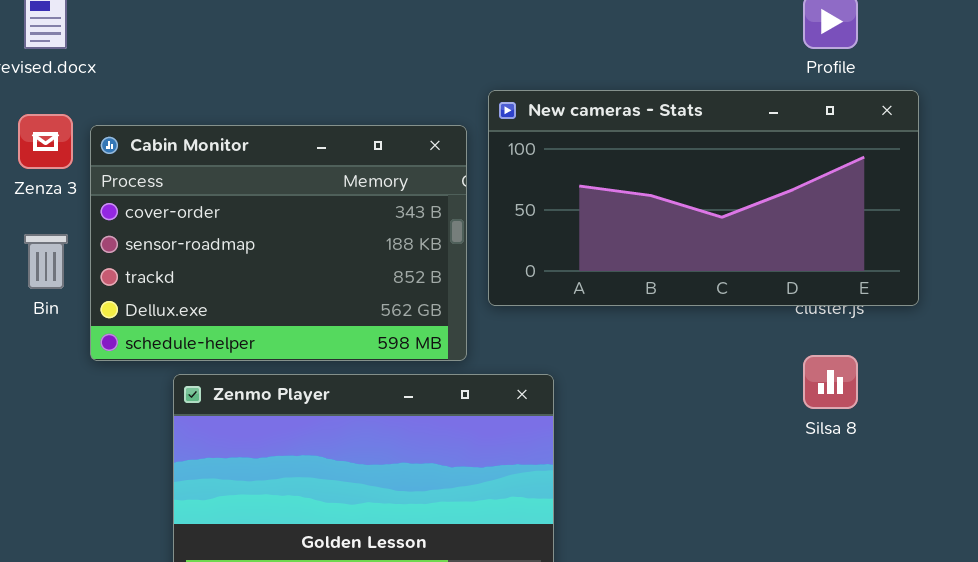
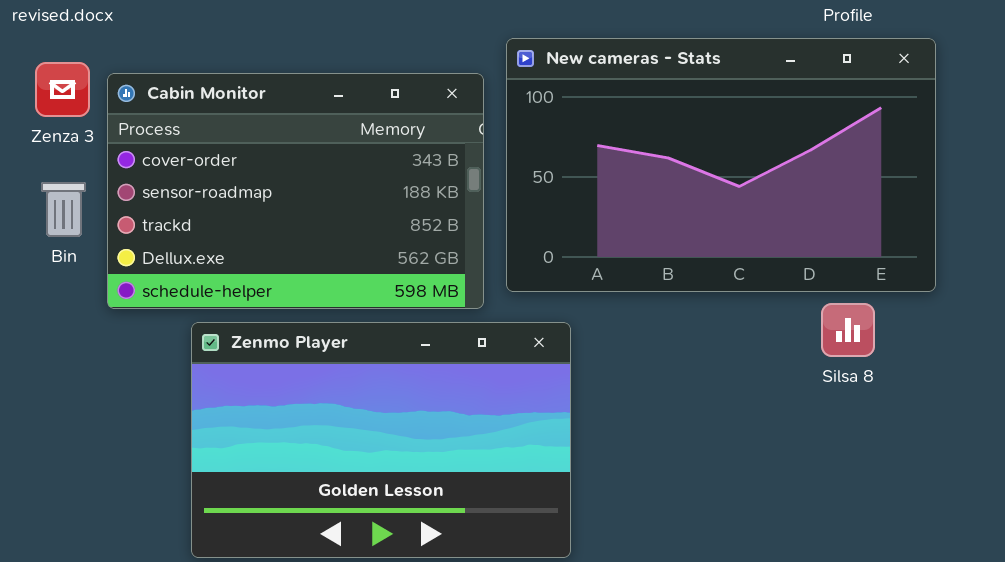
New cameras - Stats: [488,90,919,306] -> [506,38,936,292], resized

